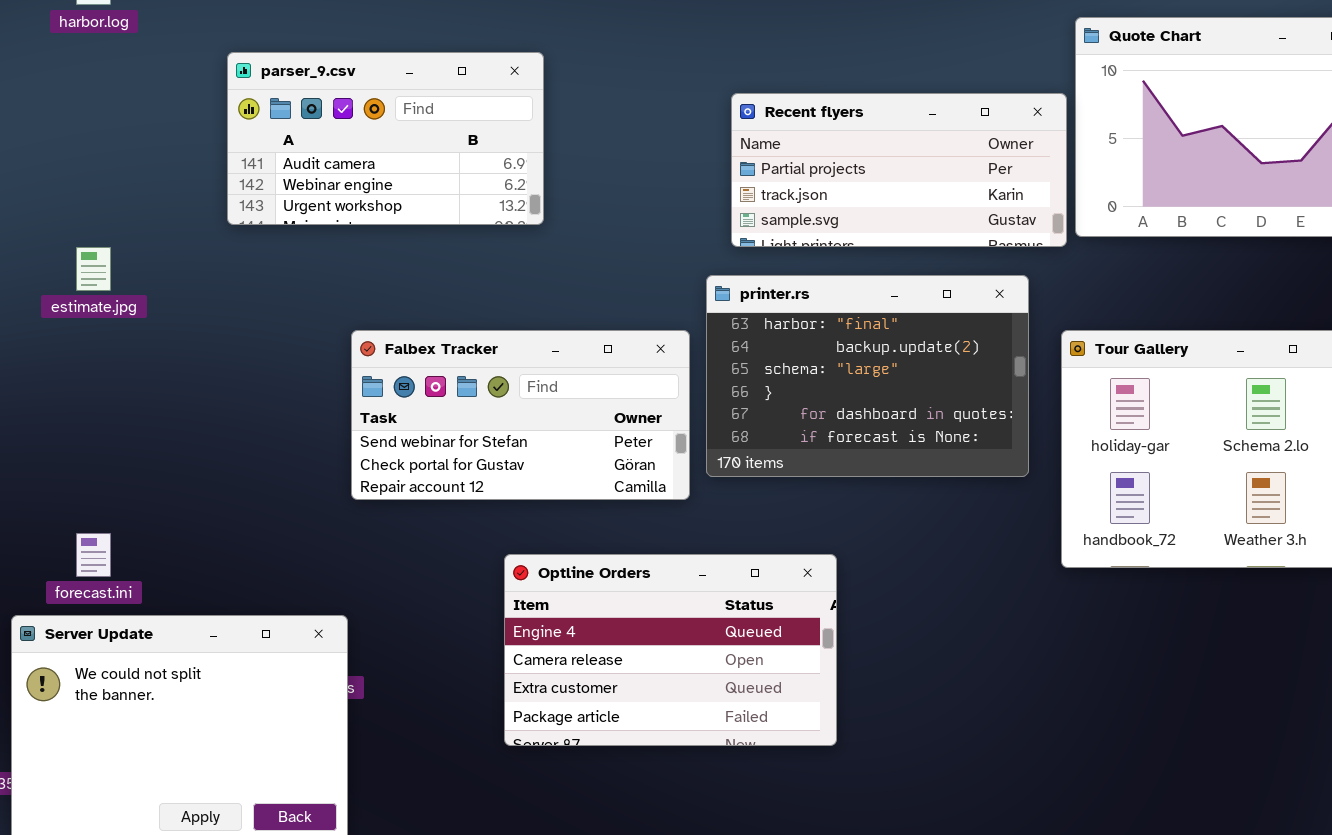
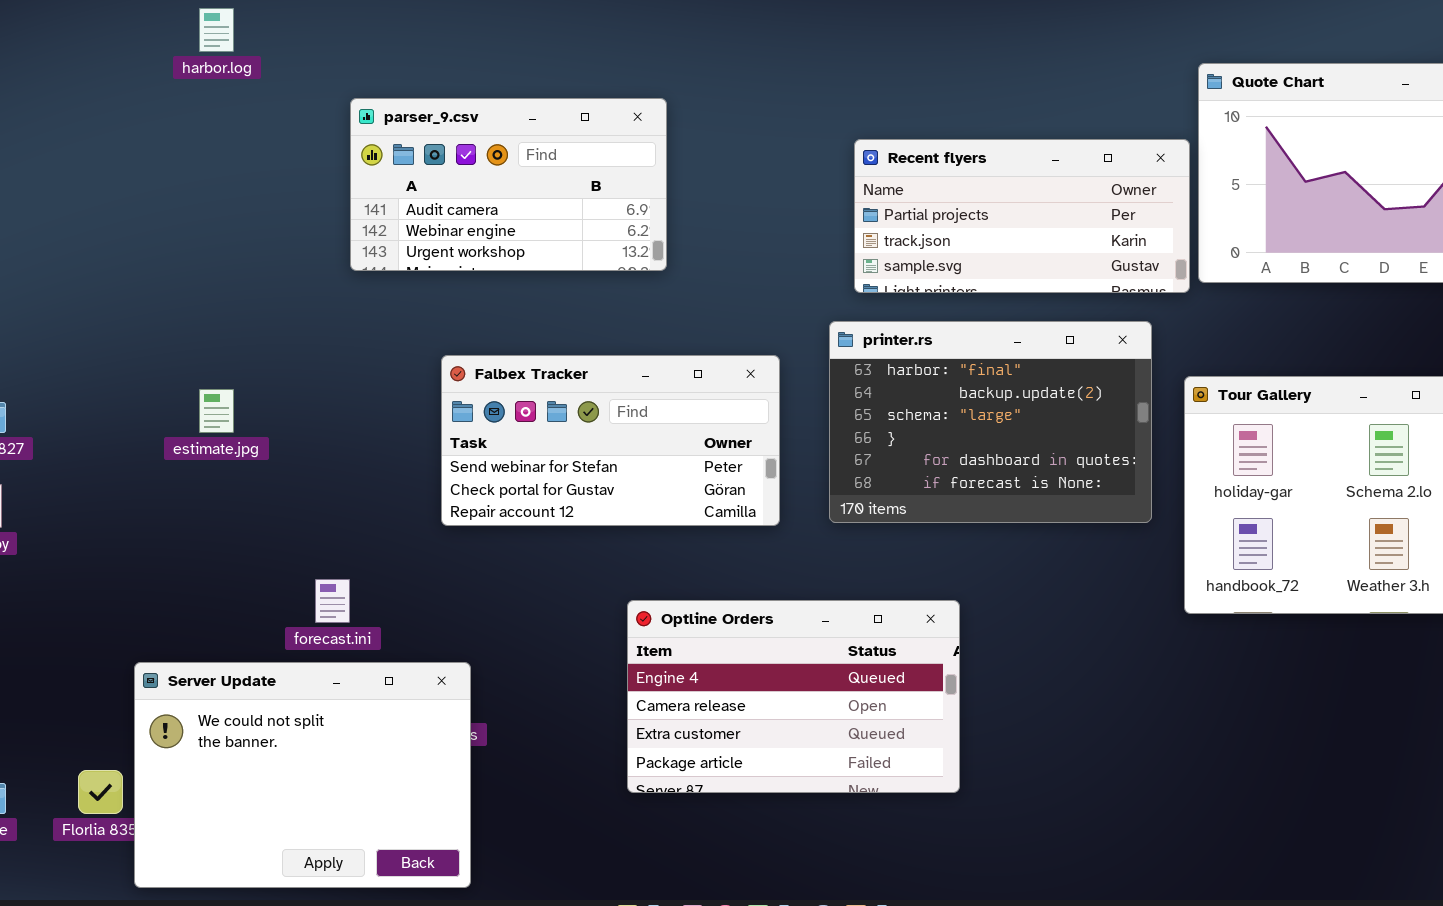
estimate.jpg: [76,247,111,291] -> [199,389,234,433], moved
Falbex Tracker: [351,330,690,500] -> [441,355,780,526], moved
forecast.ini: [76,533,111,577] -> [315,579,350,623], moved

